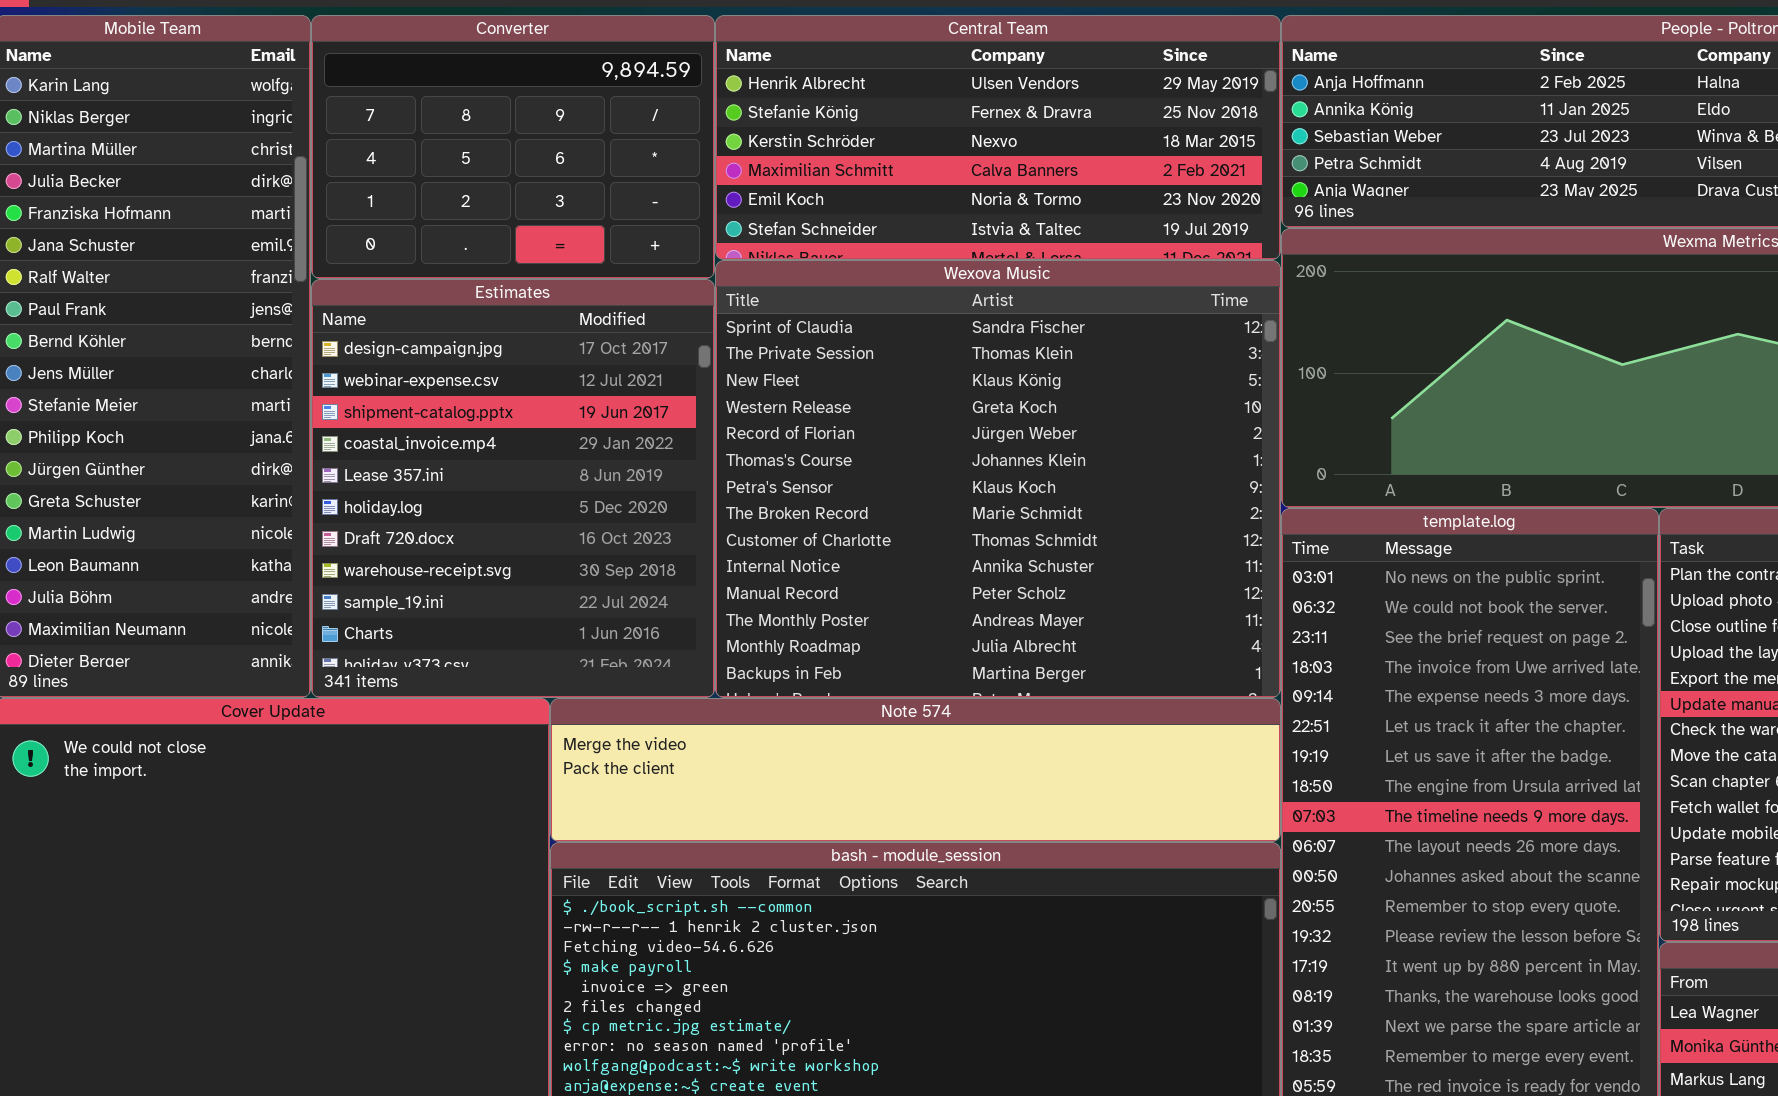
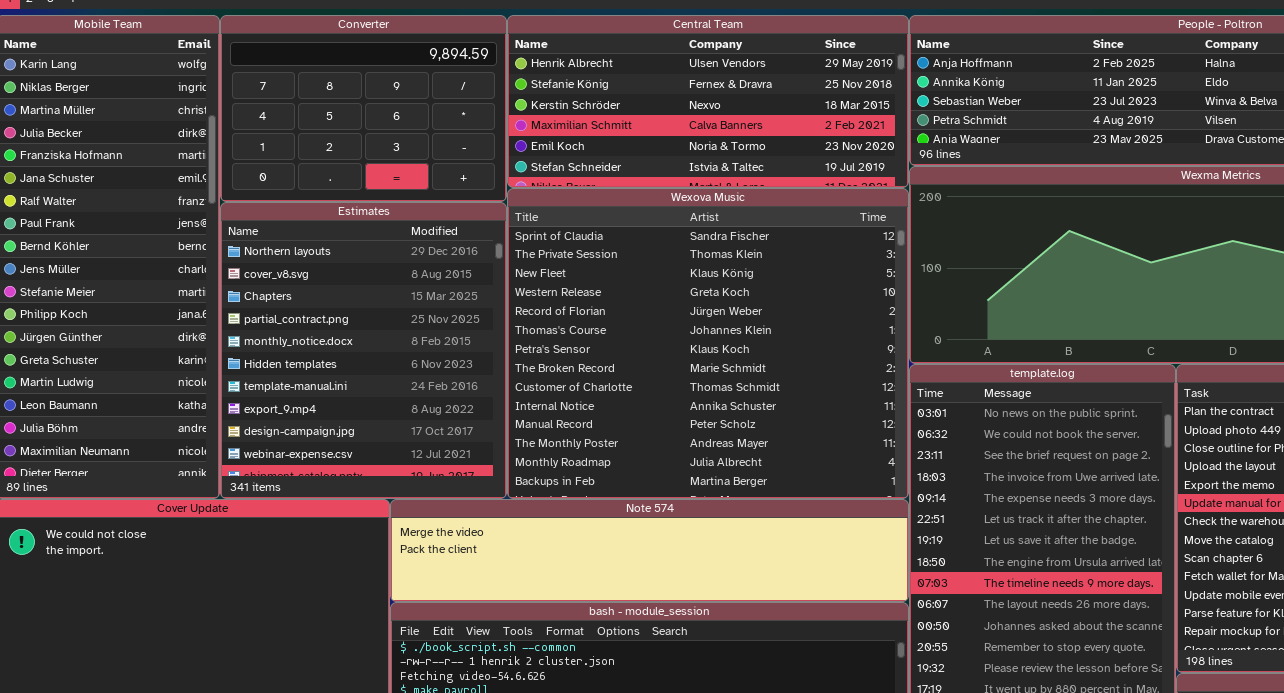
Estimates: [311,279,715,698] -> [220,202,507,499], scrolled up 8 rows

